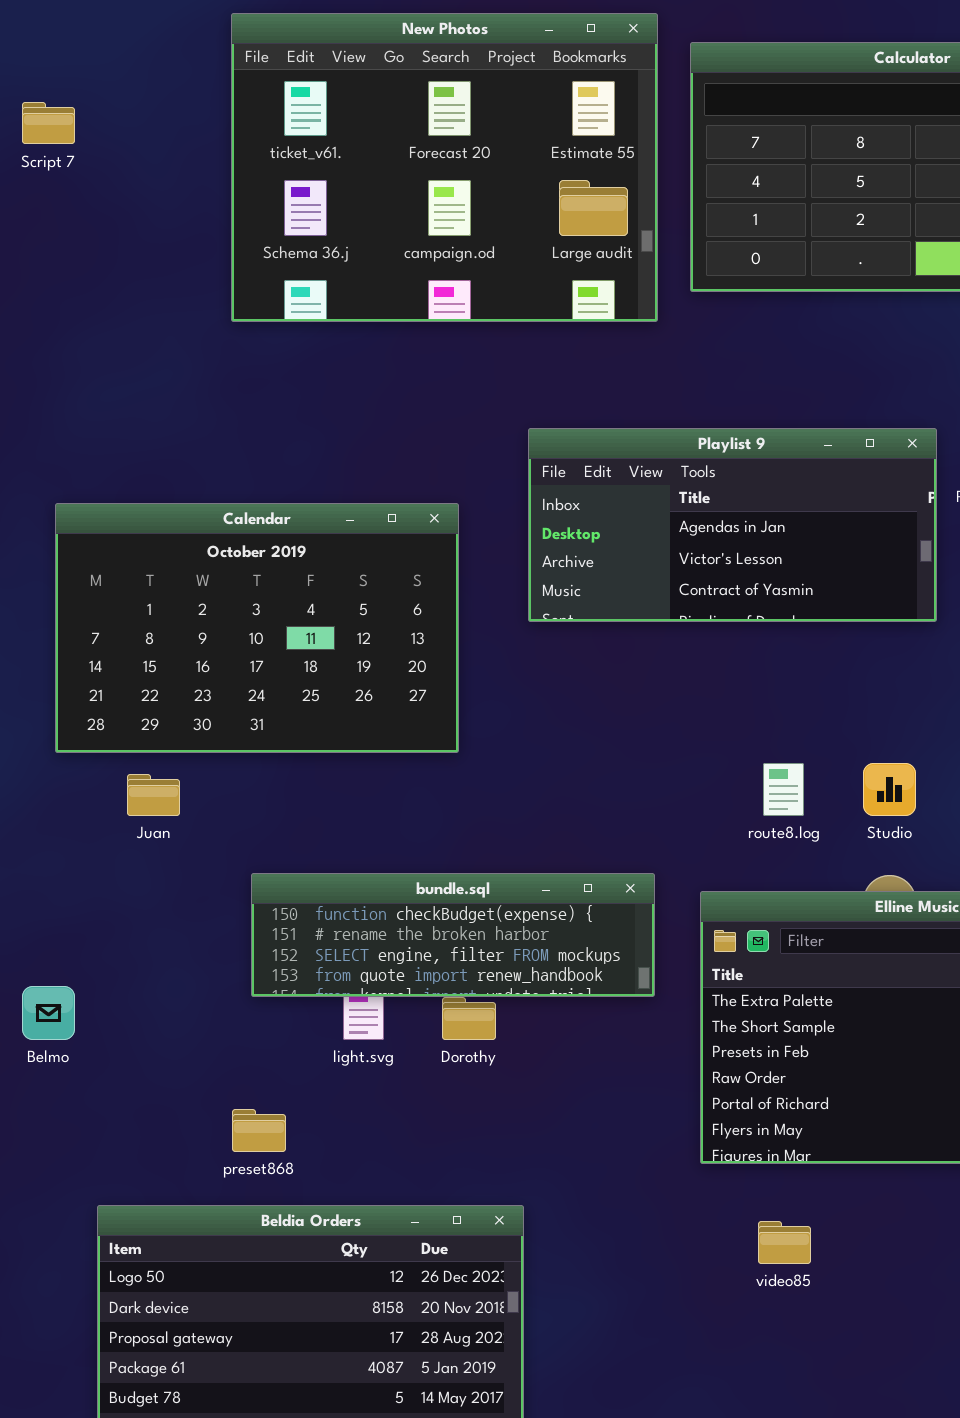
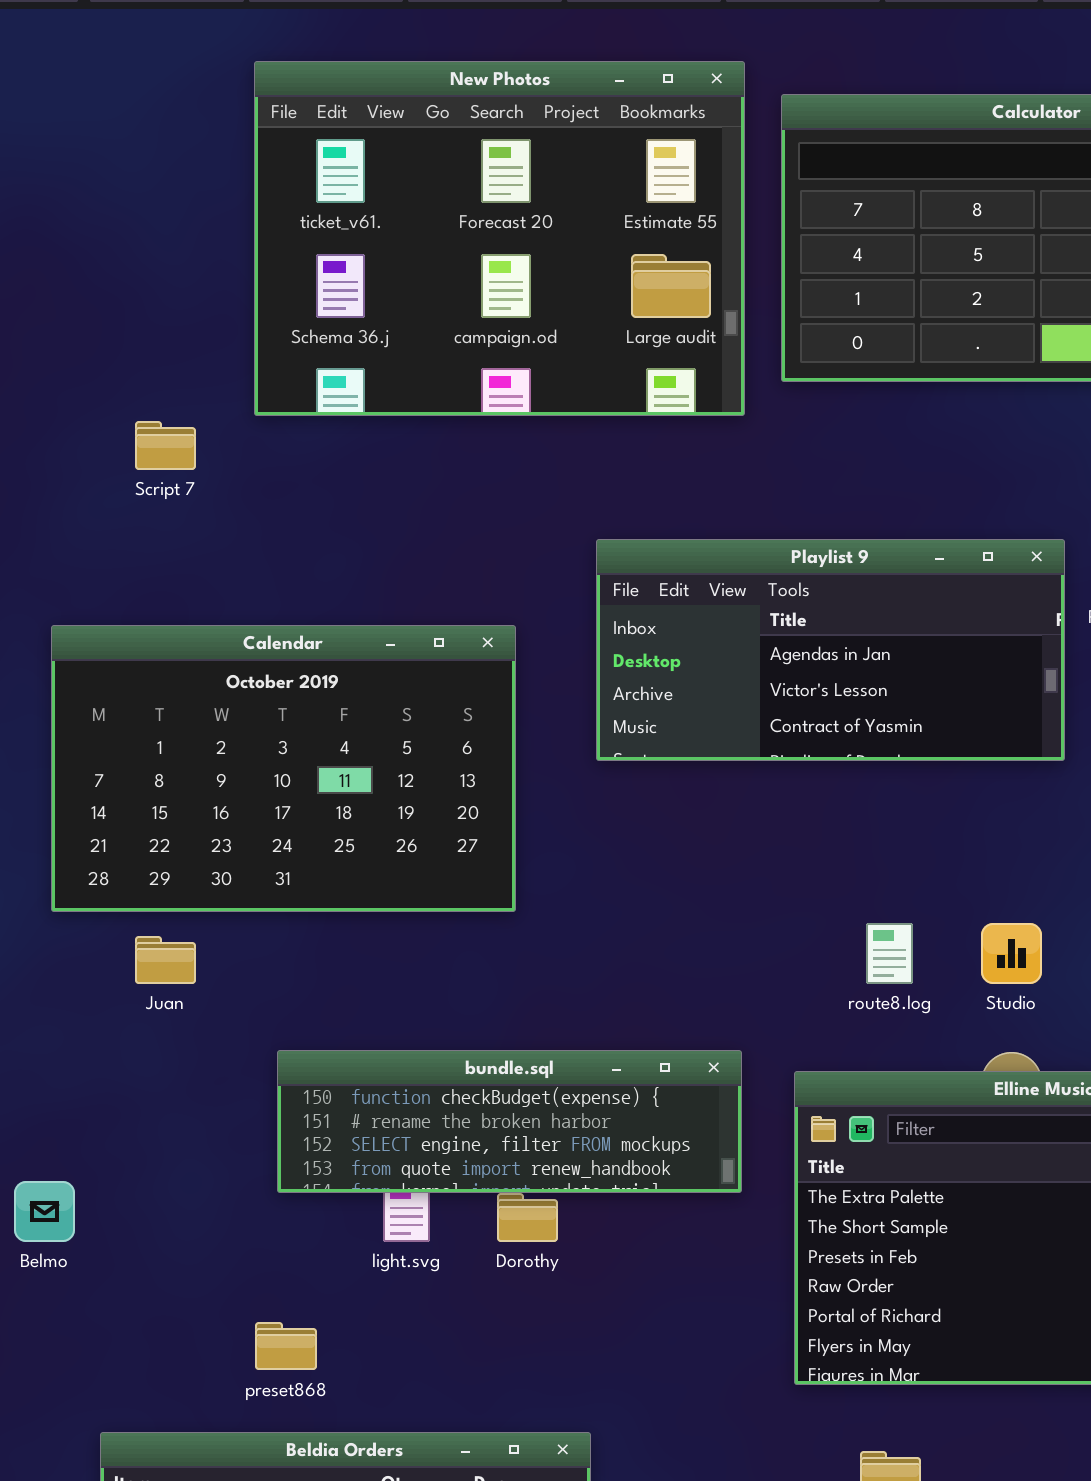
Script 7: [22,102,75,144] -> [135,421,196,470], moved

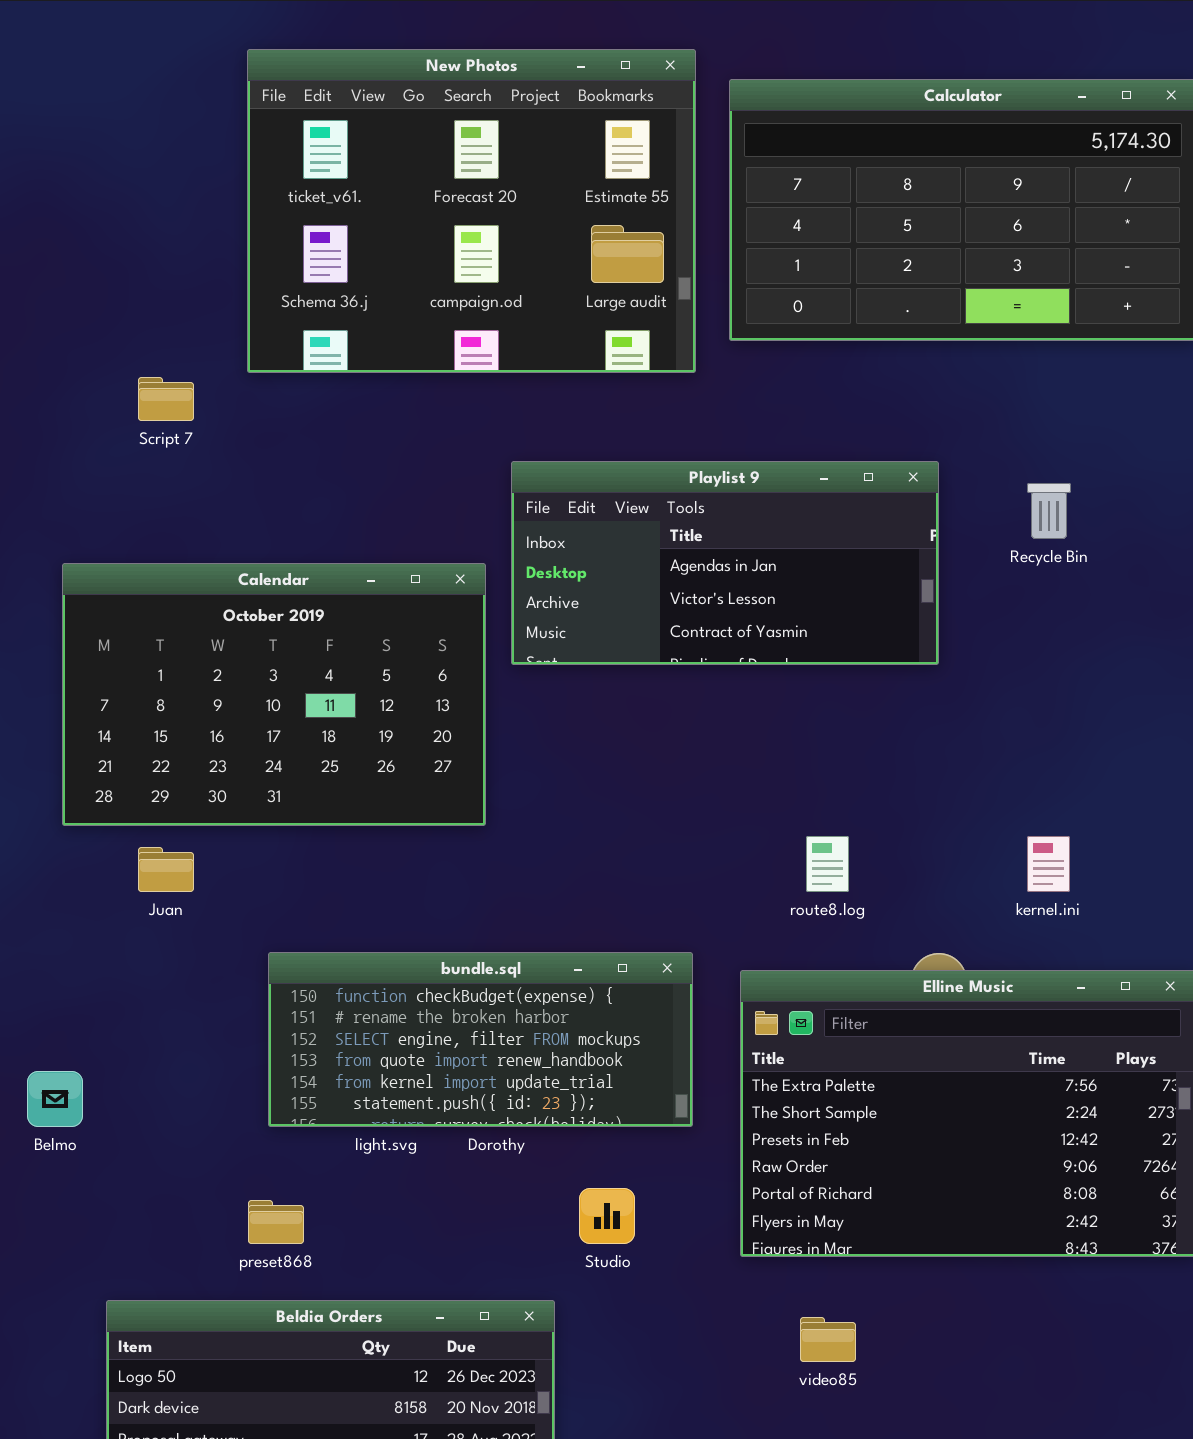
Playlist 9: [596,539,1065,761] -> [511,461,939,665], moved
Studio: [981,923,1042,984] -> [579,1188,635,1244], moved
bundle.sql: [277,1050,742,1193] -> [268,952,693,1127], resized

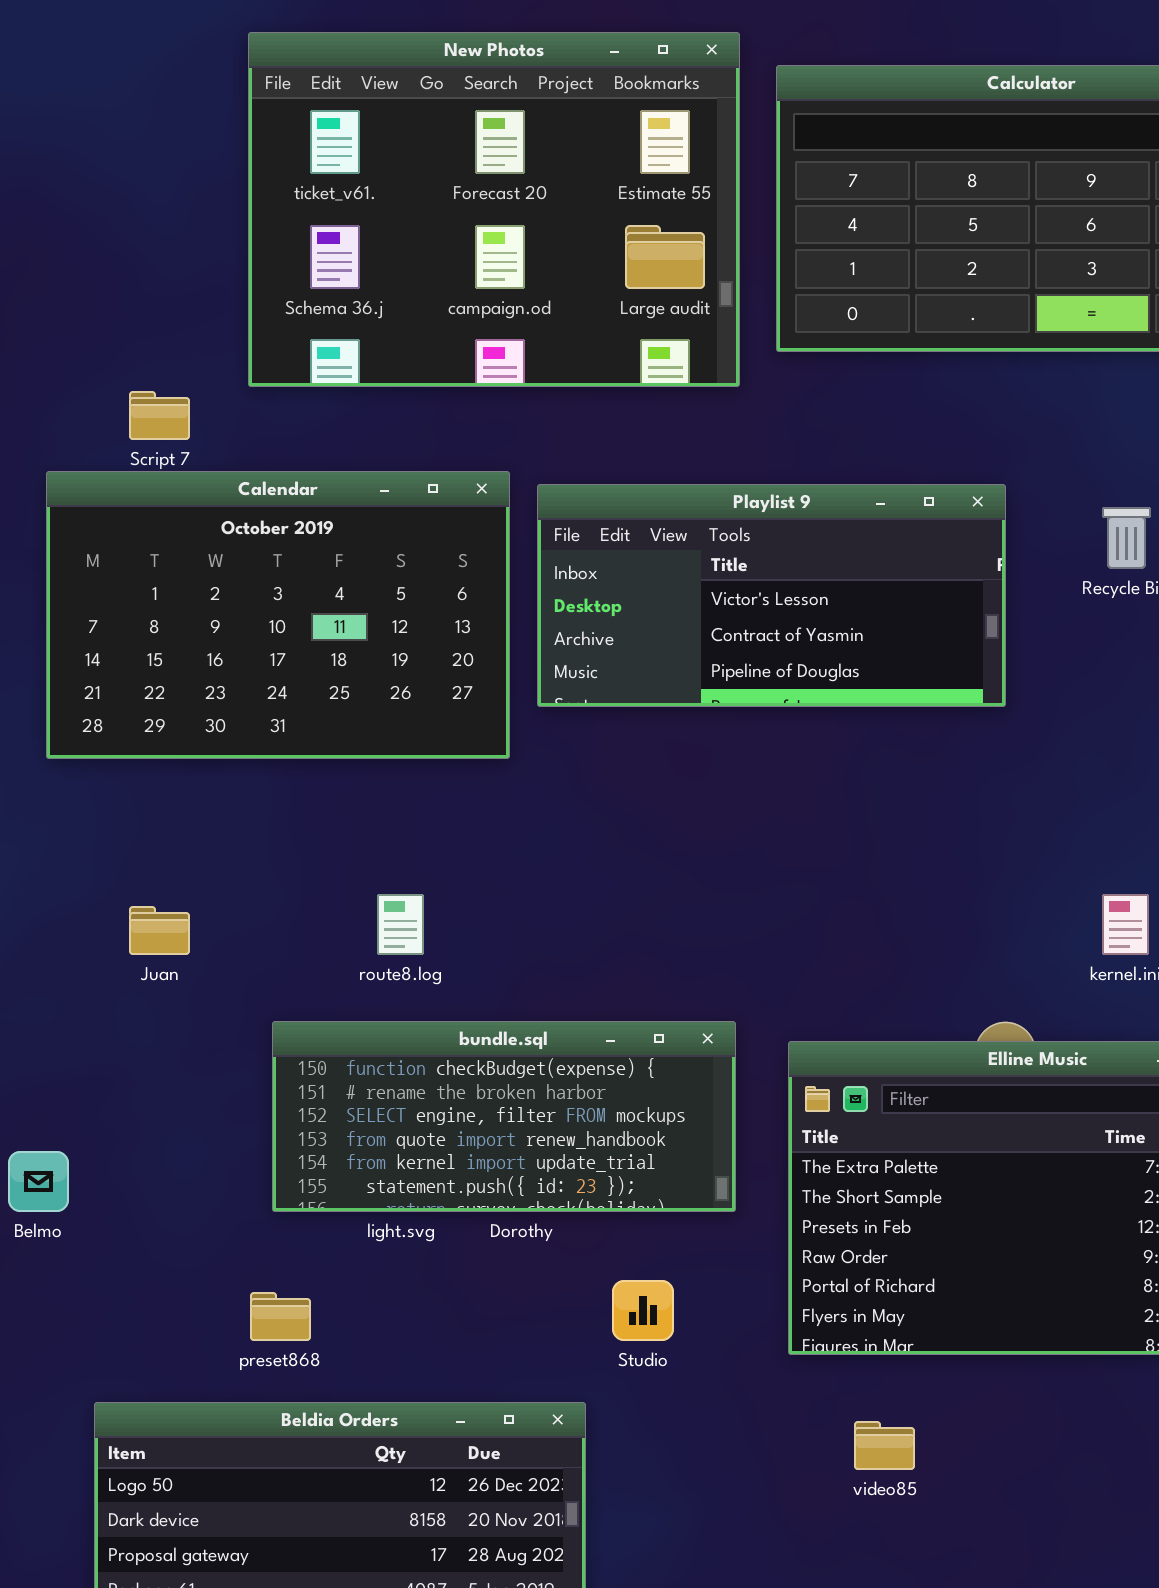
Playlist 9: [511,461,939,665] -> [537,484,1006,707], scrolled down 1 row
Calendar: [62,563,486,826] -> [46,471,510,759], moved
route8.log: [806,836,849,892] -> [377,894,424,955], moved

